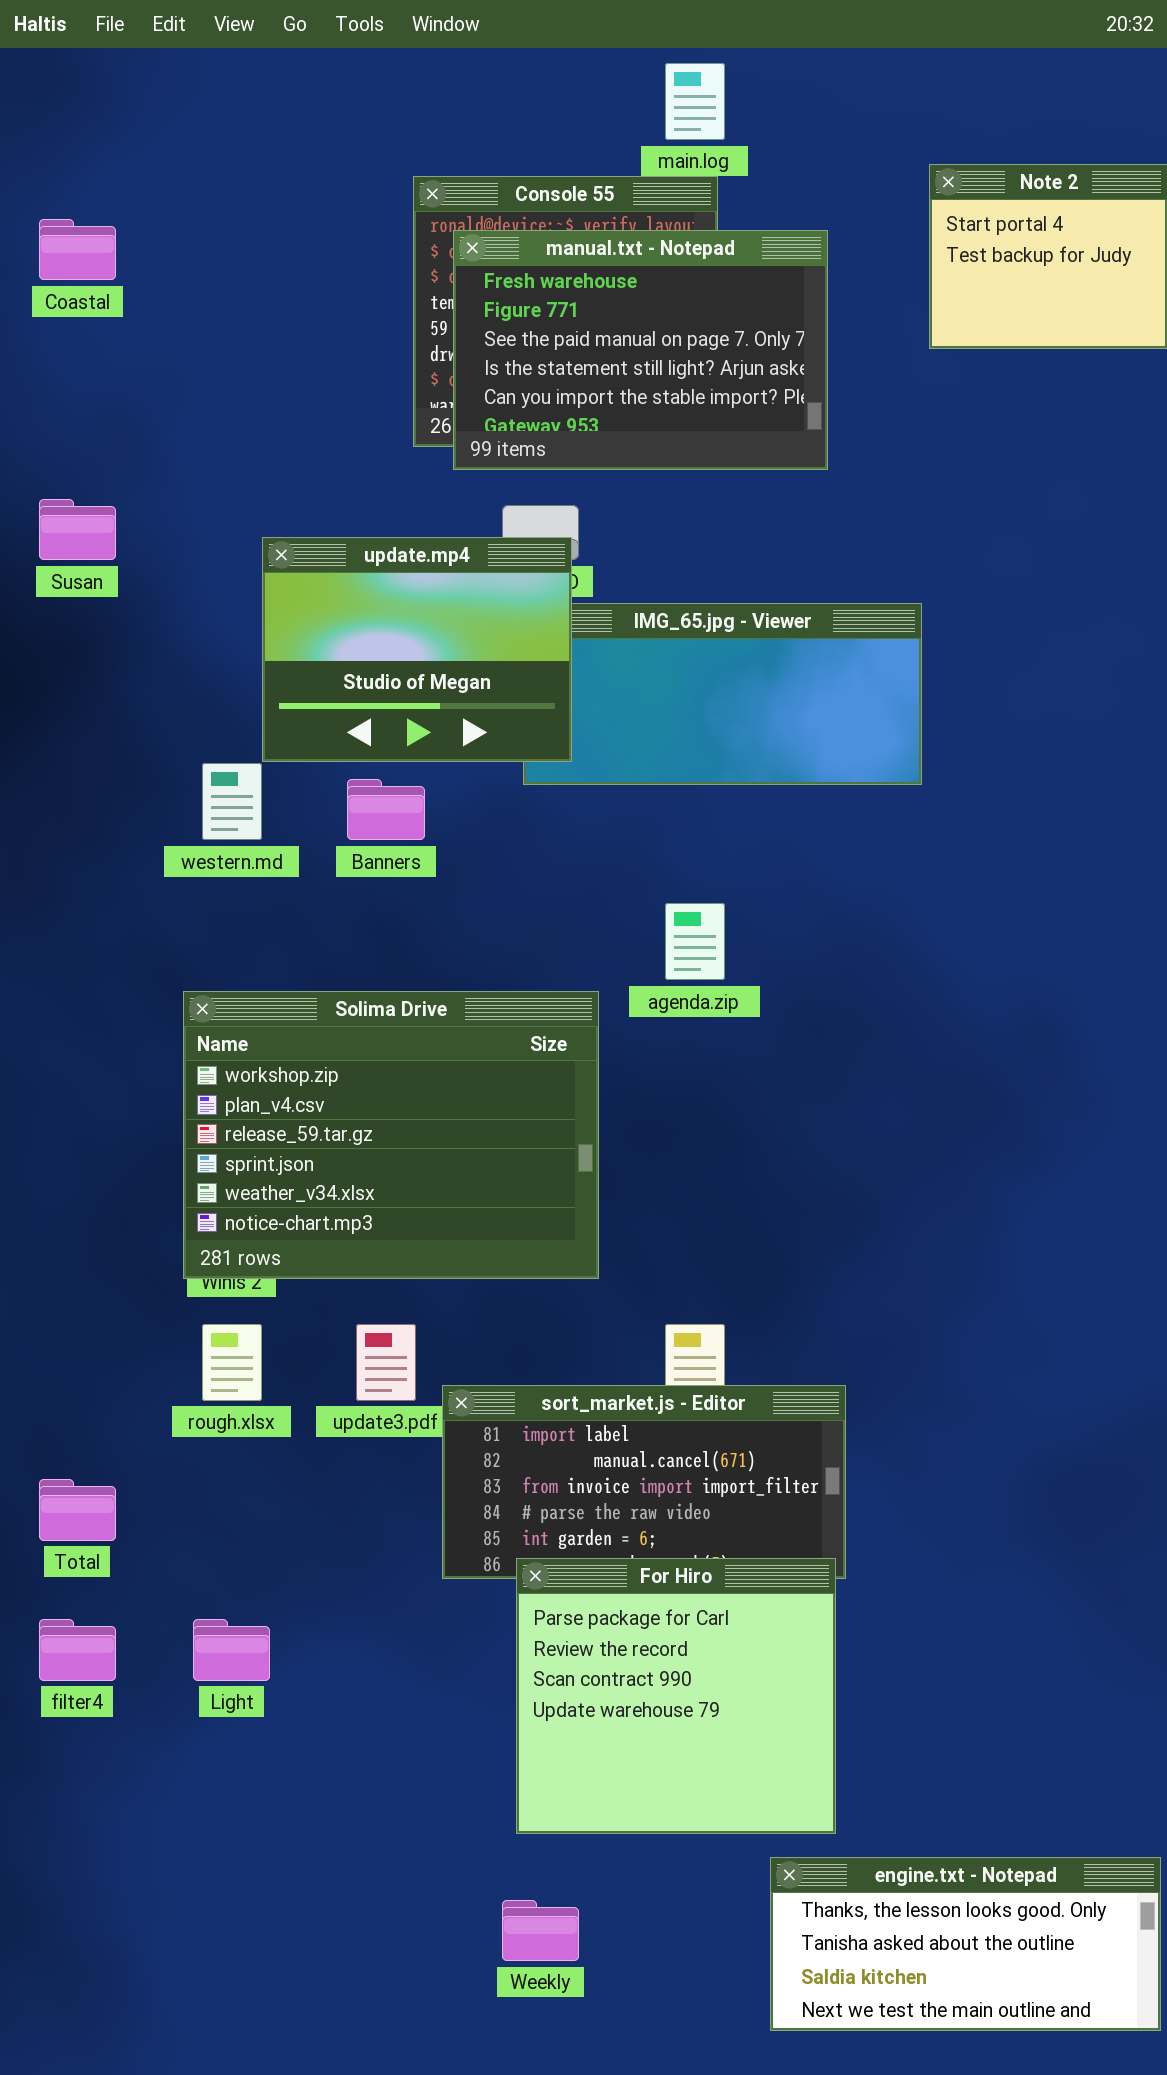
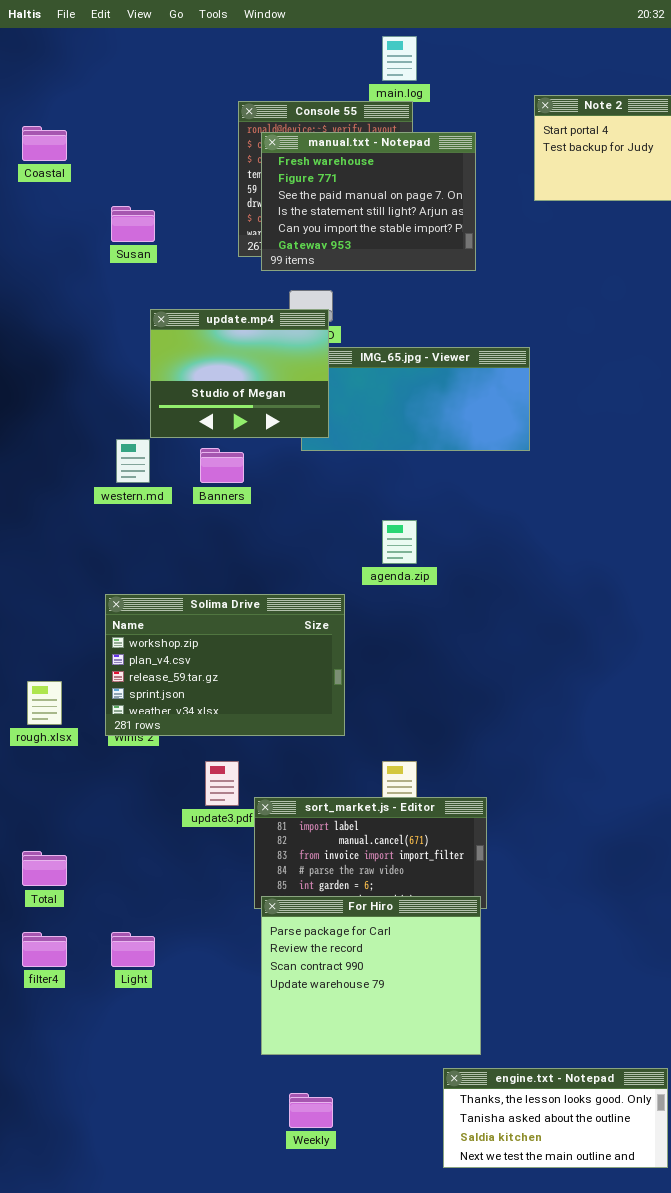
Susan: [39,499,116,560] -> [111,206,155,242], moved
Solima Drive: [183,991,599,1279] -> [105,594,345,736], resized
rough.xlsx: [202,1324,262,1401] -> [27,681,62,725], moved
For Hiro: [516,1558,836,1834] -> [261,896,481,1055], resized

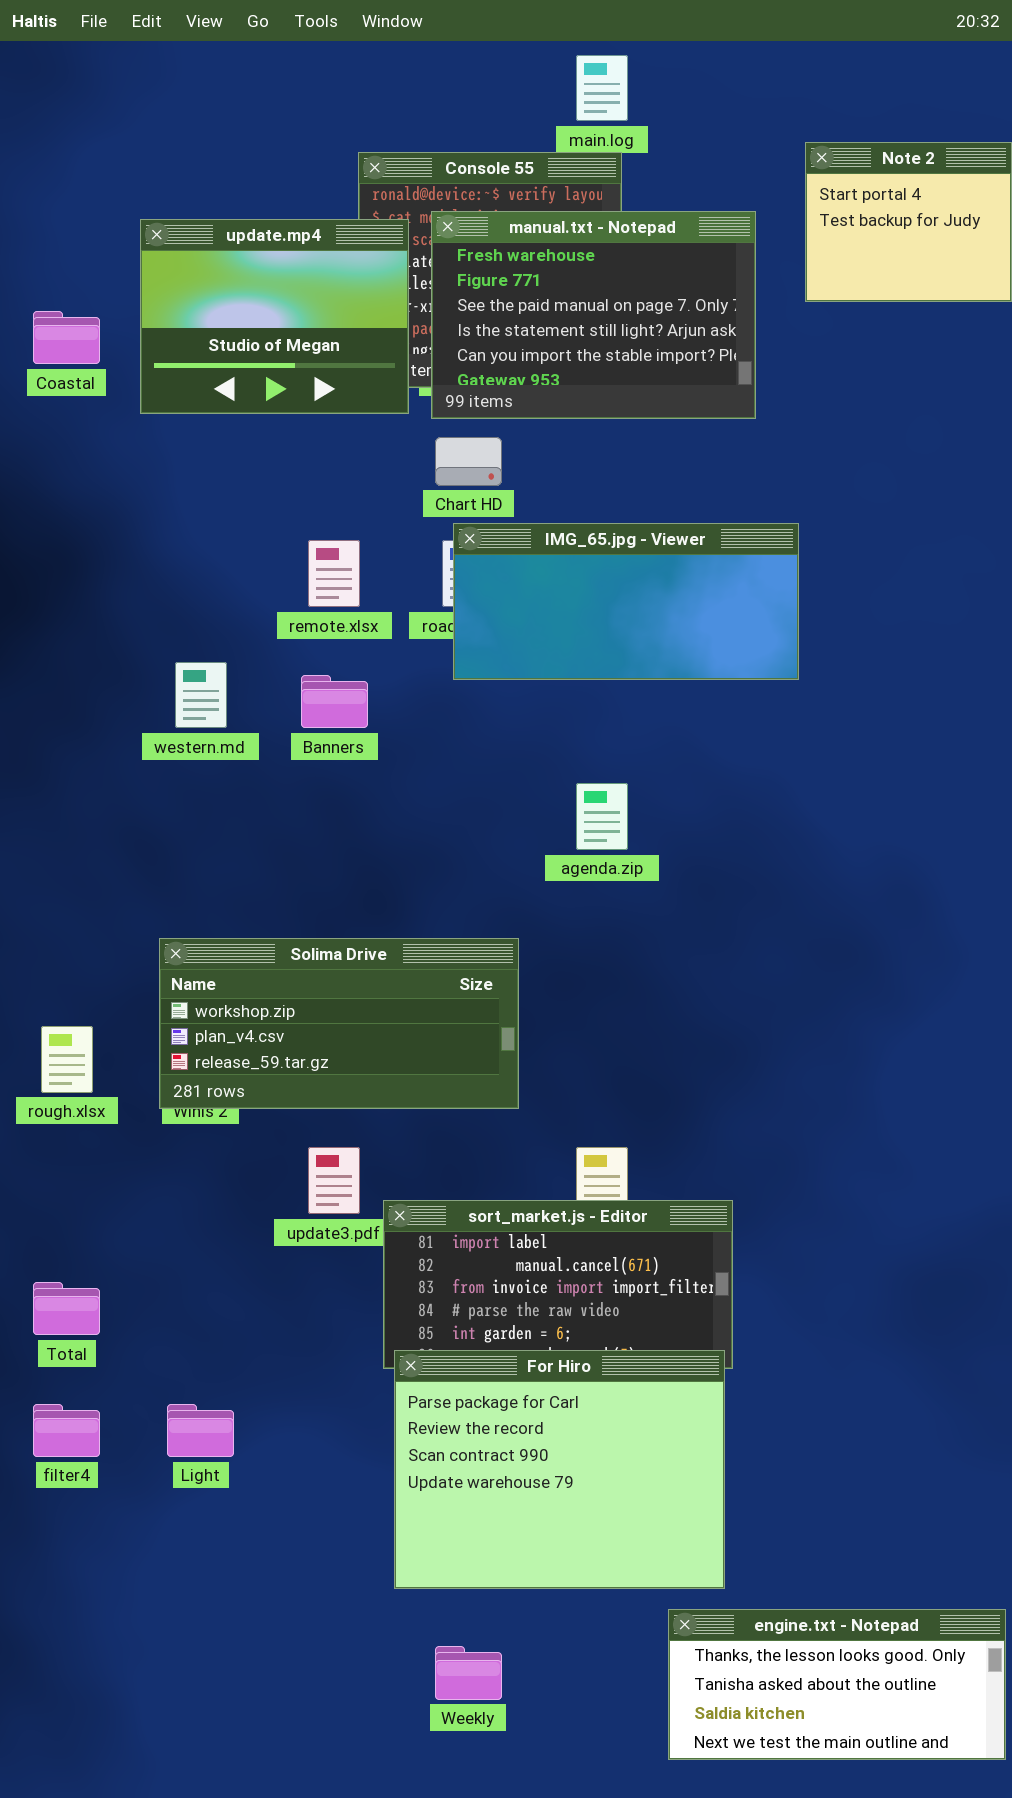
Coastal: [22,126,67,161] -> [33,311,100,364], moved
manual.txt - Notepad: [261,132,476,271] -> [431,211,756,419], moved
update.mp4: [150,309,329,438] -> [140,219,409,414], moved
Solima Drive: [105,594,345,736] -> [159,938,519,1109], resized

